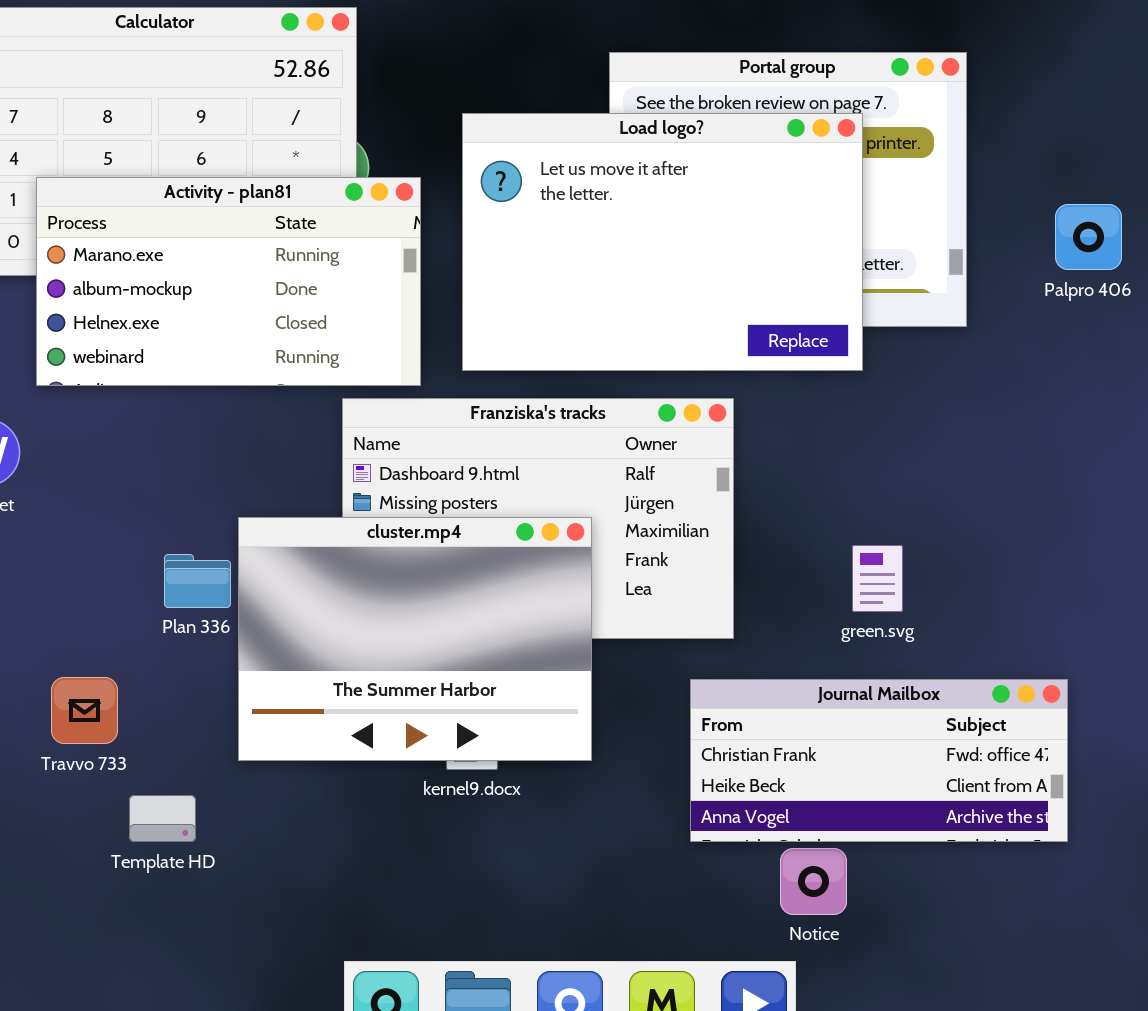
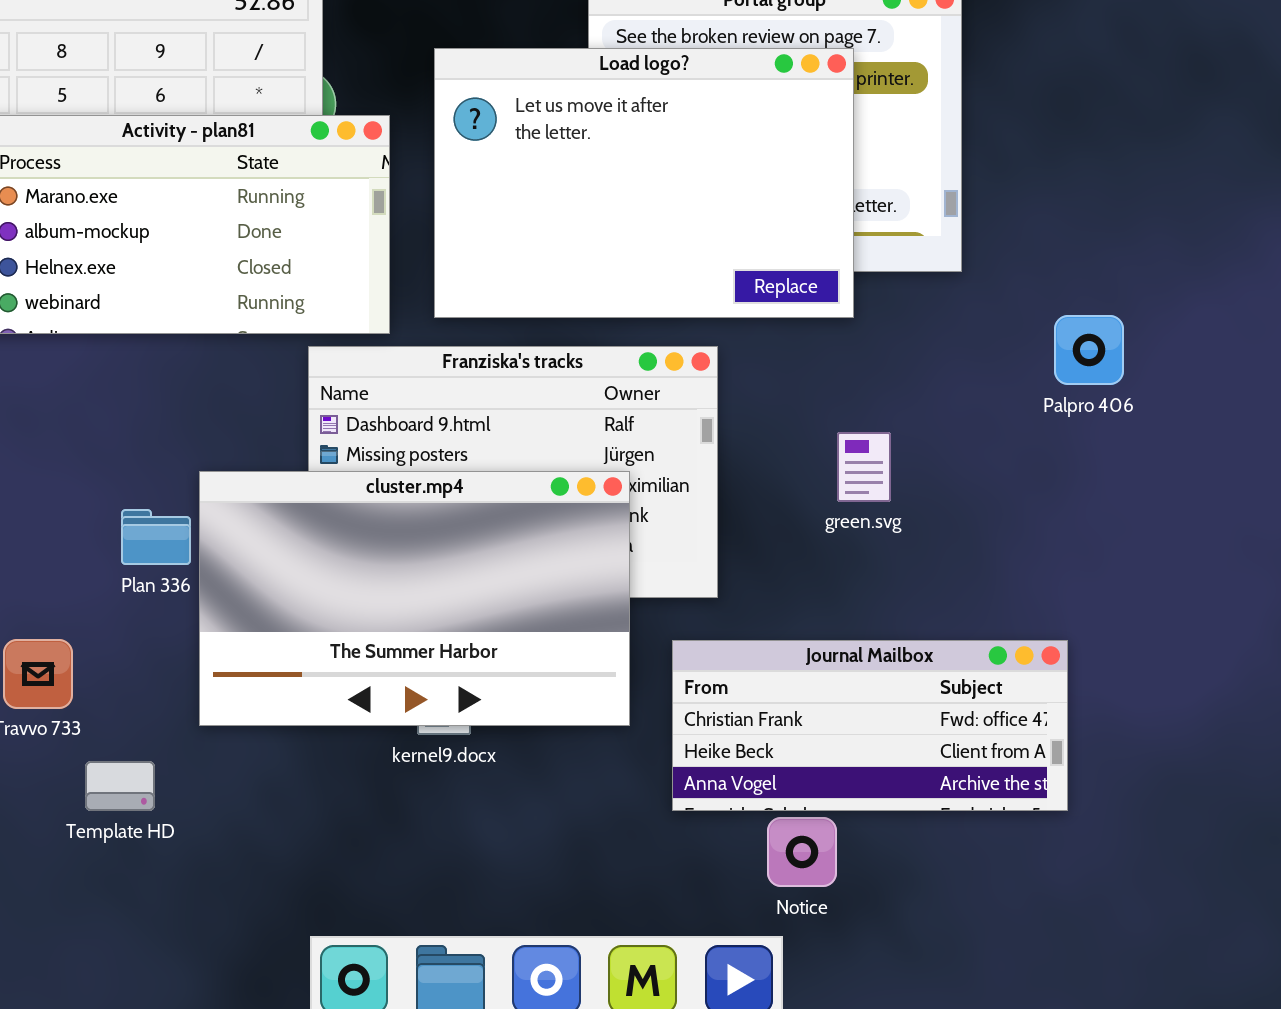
Palpro 406: [1055,204,1122,270] -> [1054,315,1124,385], moved
cluster.mp4: [238,517,592,761] -> [199,471,630,726], resized
green.svg: [852,545,903,612] -> [837,432,891,502], moved

